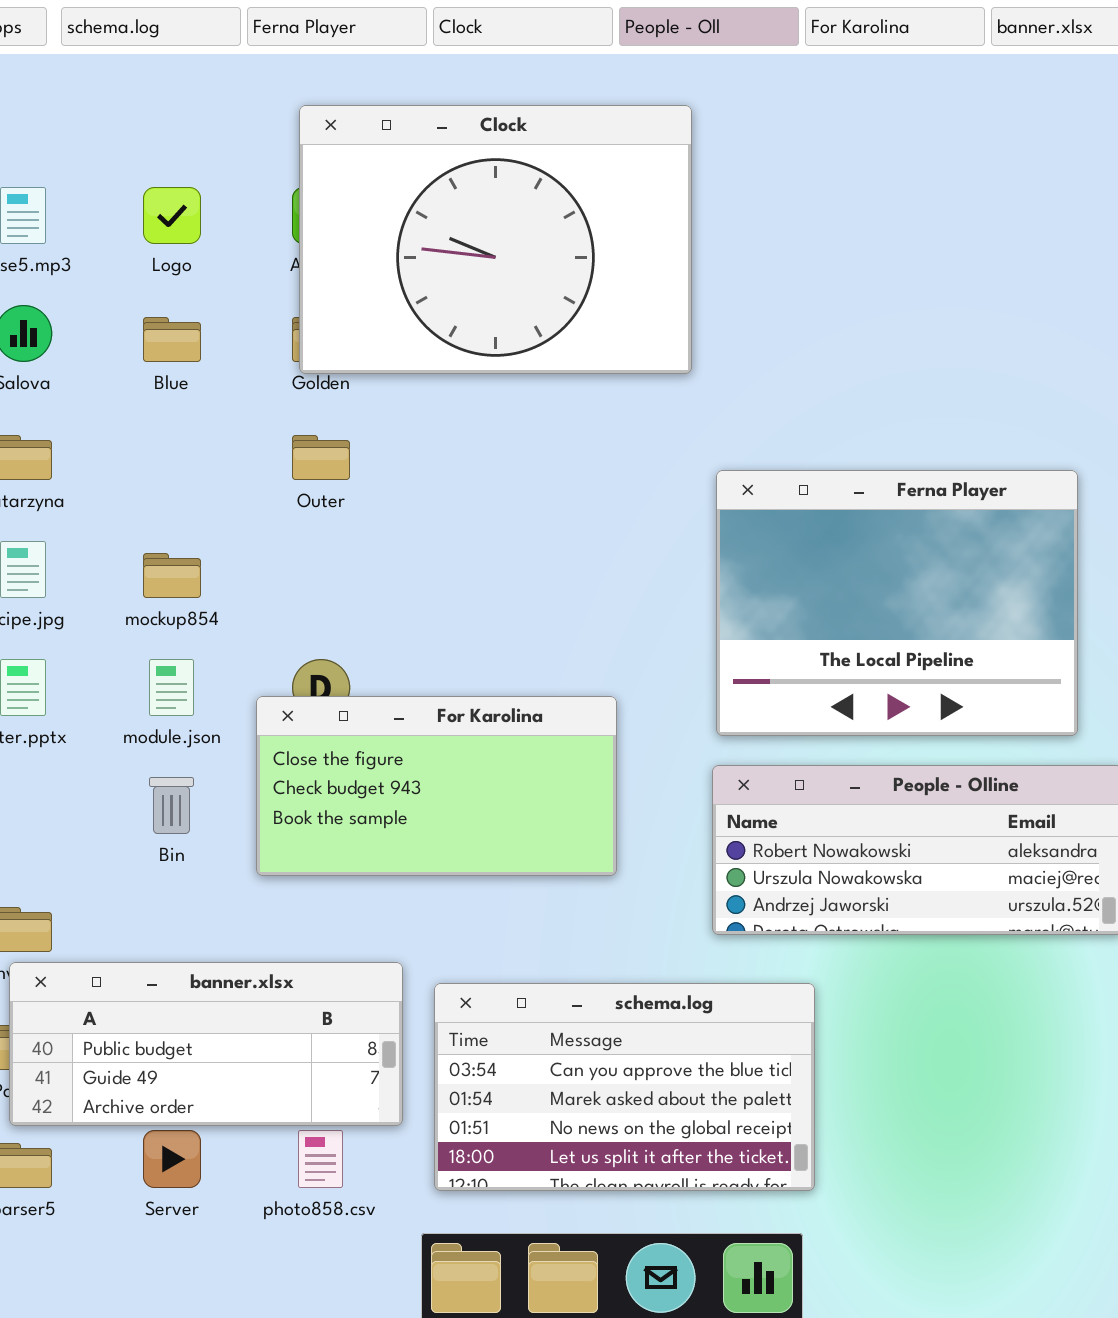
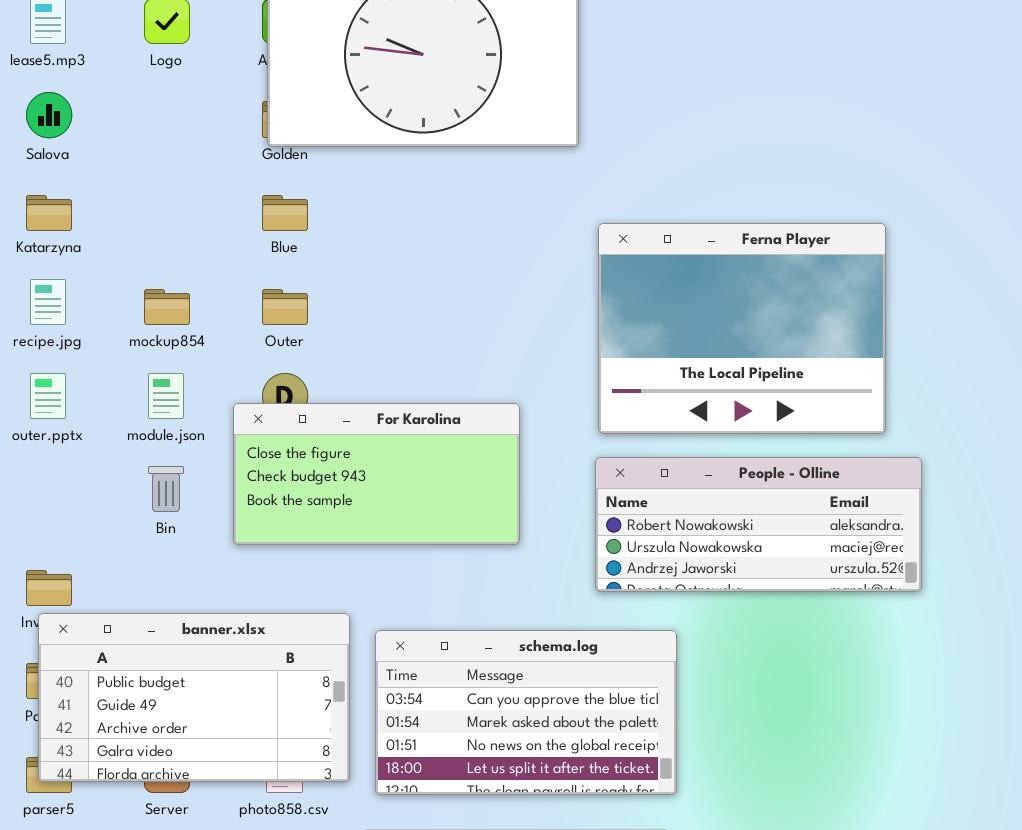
Blue: [143,317,201,362] -> [262,195,308,231], moved
Outer: [292,435,350,480] -> [262,289,308,325], moved
banner.xlsx: [9,962,403,1126] -> [38,613,350,782], resized

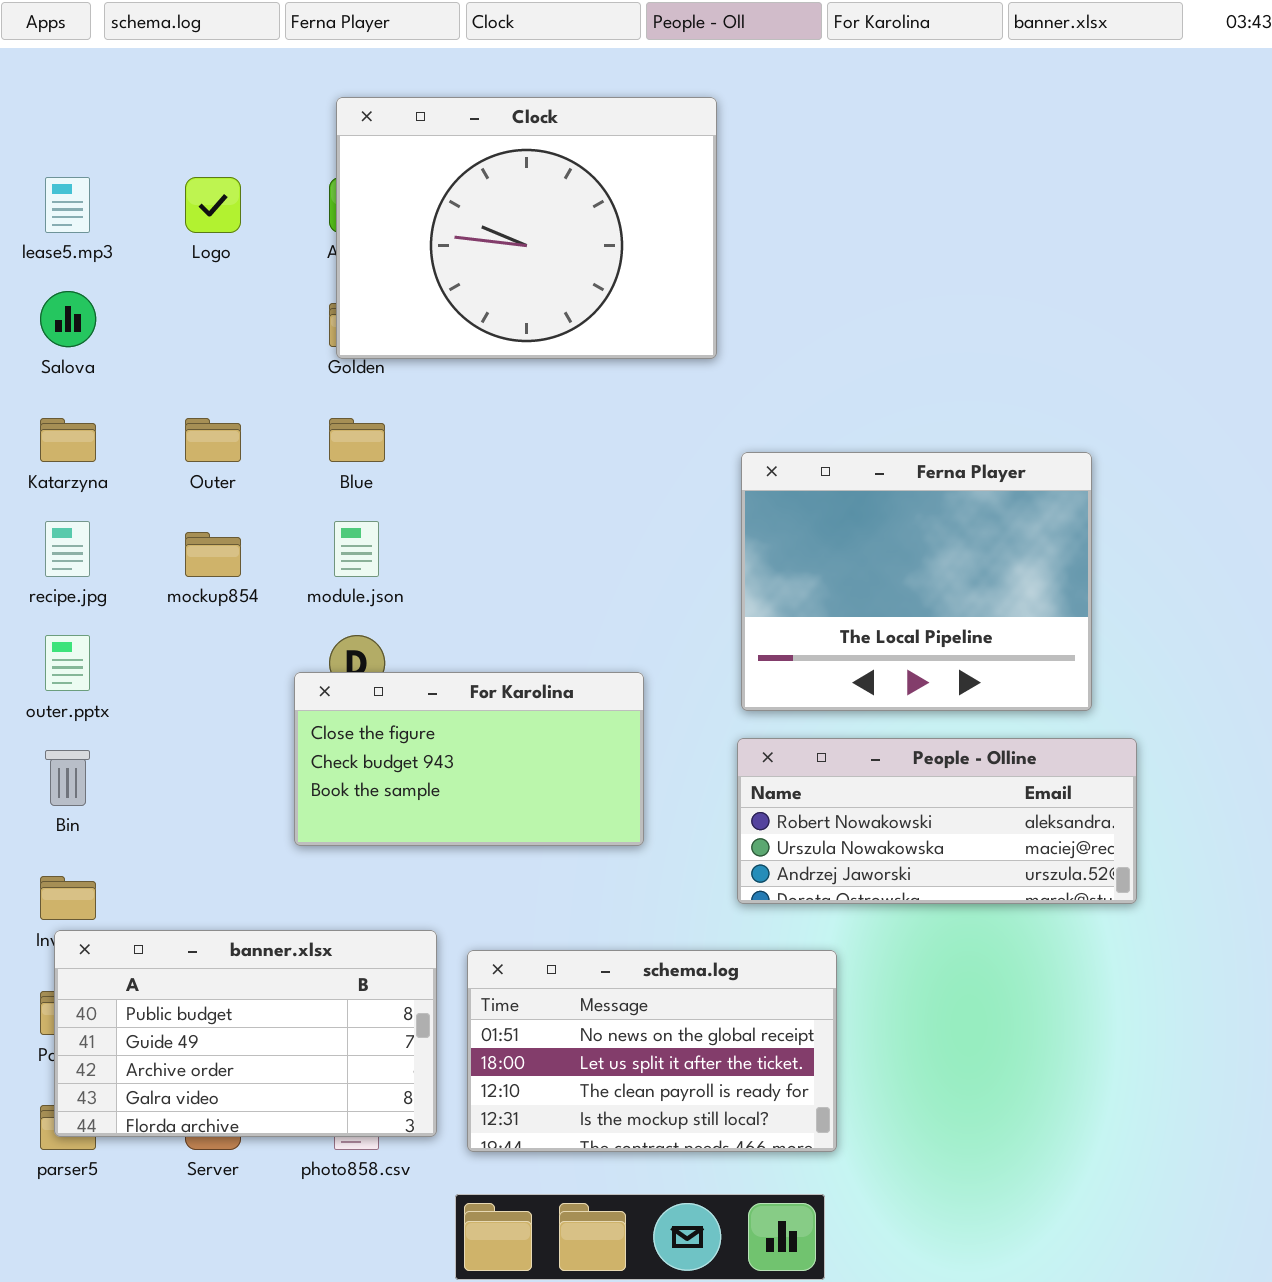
Outer: [262,289,308,325] -> [185,418,241,462], moved
module.json: [148,373,184,419] -> [334,521,379,577], moved
Bin: [148,466,184,512] -> [45,750,90,806], moved
schema.log: [375,630,677,795] -> [467,950,837,1152], scrolled down 2 rows

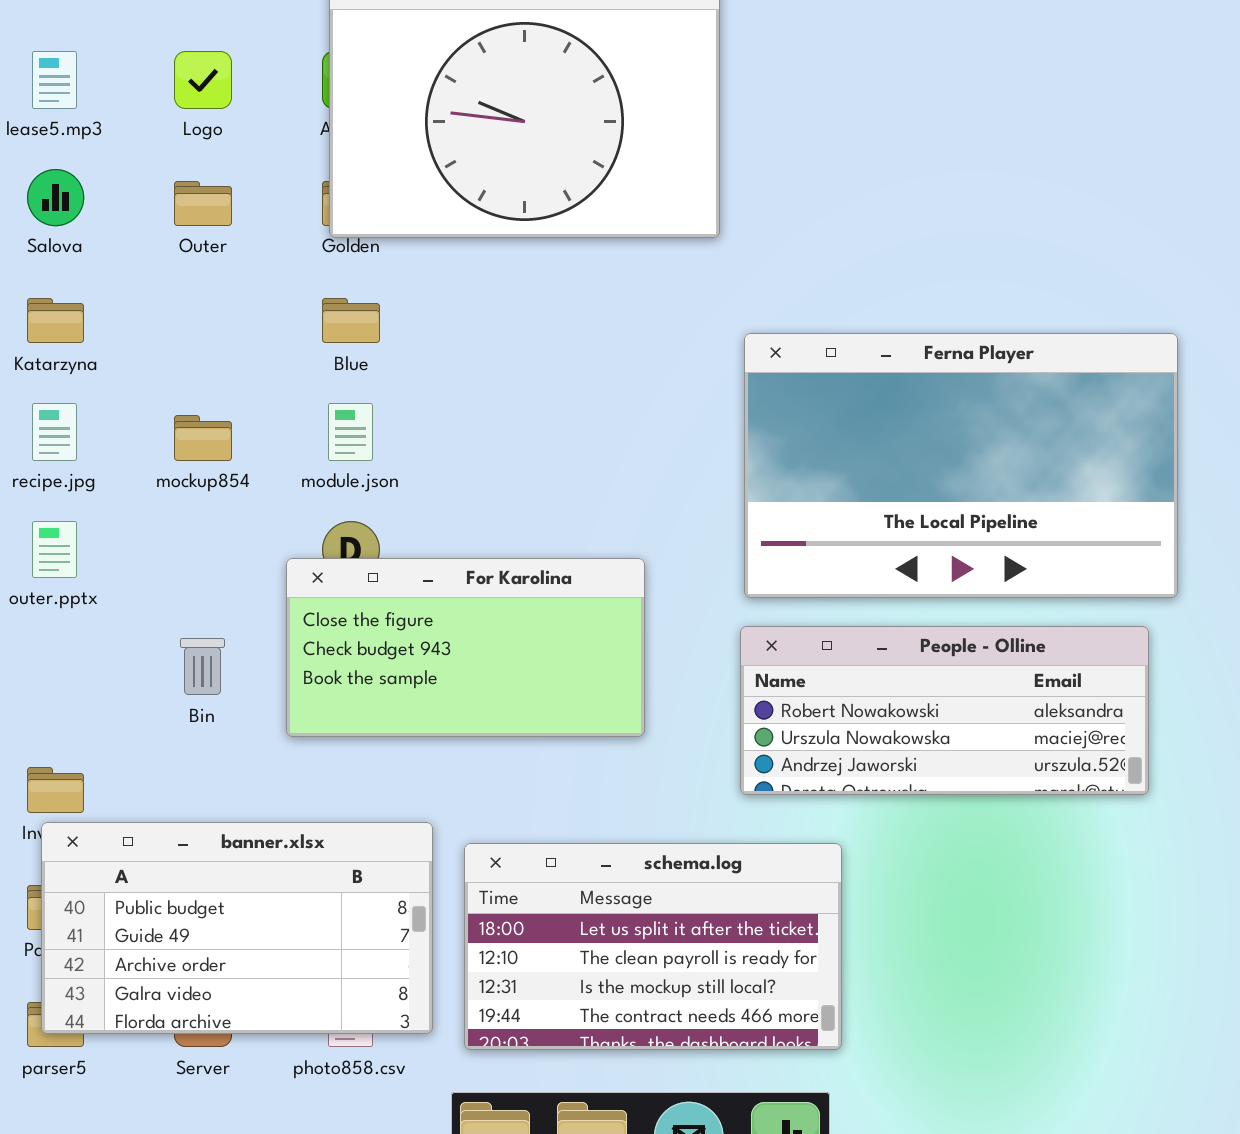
Outer: [185,418,241,462] -> [174,181,232,226], moved
Ferna Player: [741,452,1092,711] -> [744,333,1178,598], resized
Bin: [45,750,90,806] -> [180,638,225,695], moved
schema.log: [467,950,837,1152] -> [464,843,842,1050], scrolled down 1 row

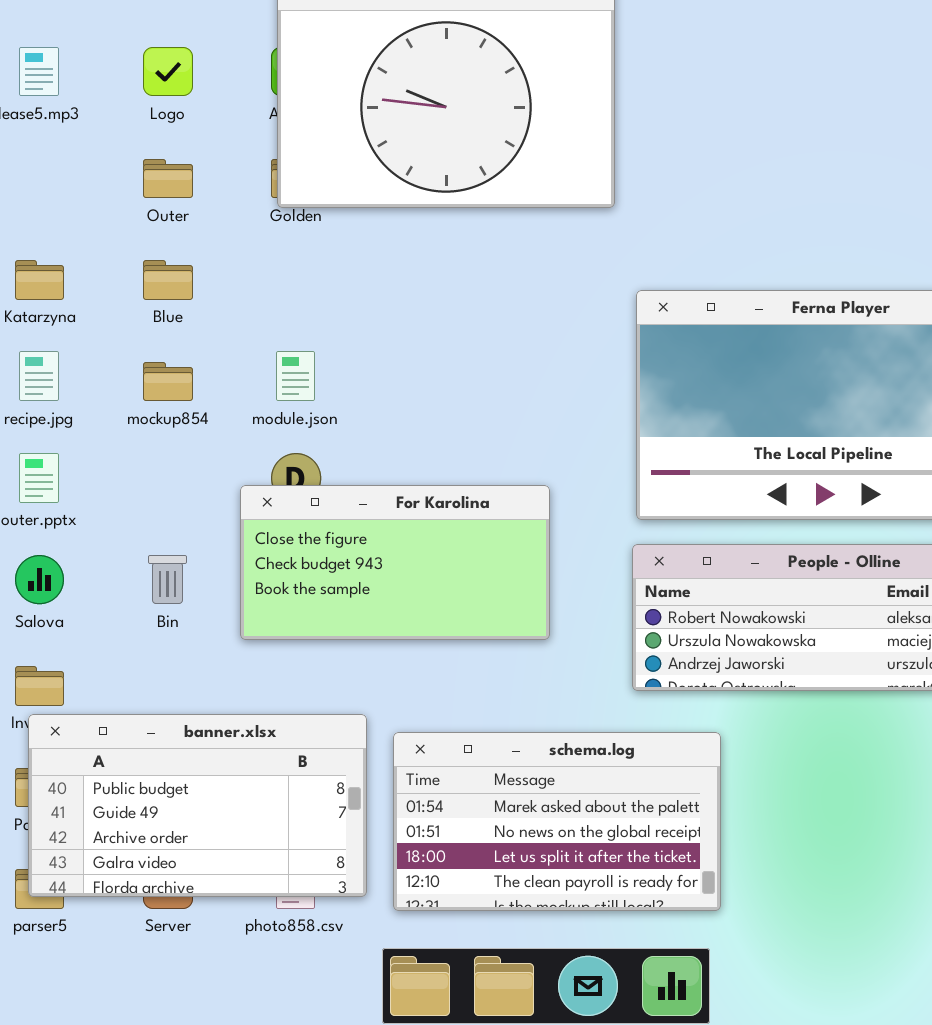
Salova: [27,169,84,226] -> [15,555,64,604], moved
Blue: [322,298,380,343] -> [143,260,193,300], moved
schema.log: [464,843,842,1050] -> [393,732,721,911], scrolled up 2 rows

